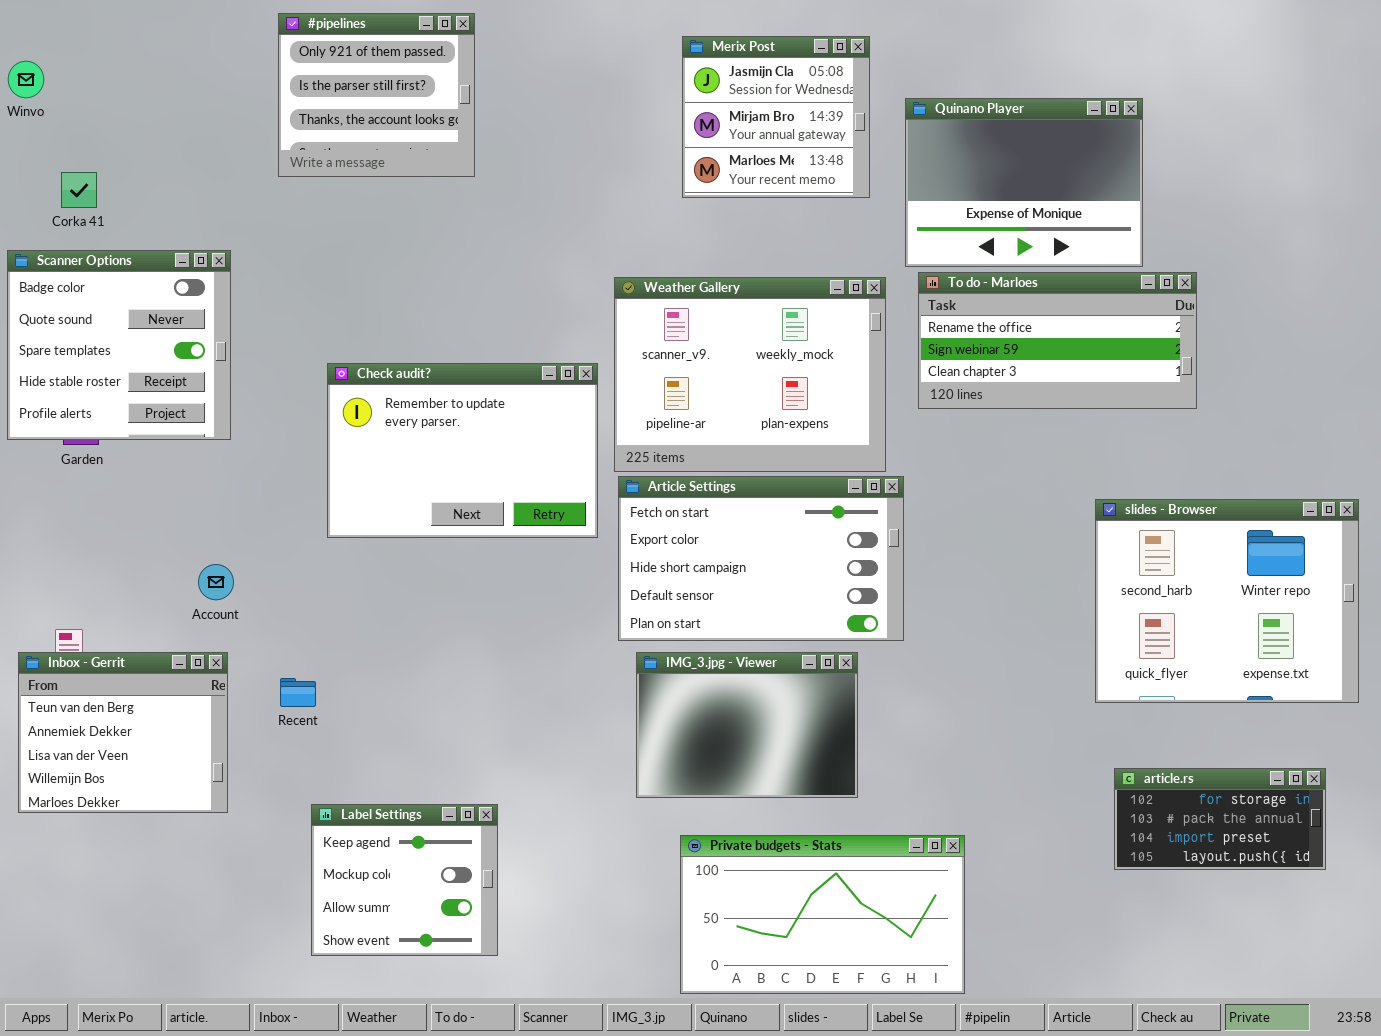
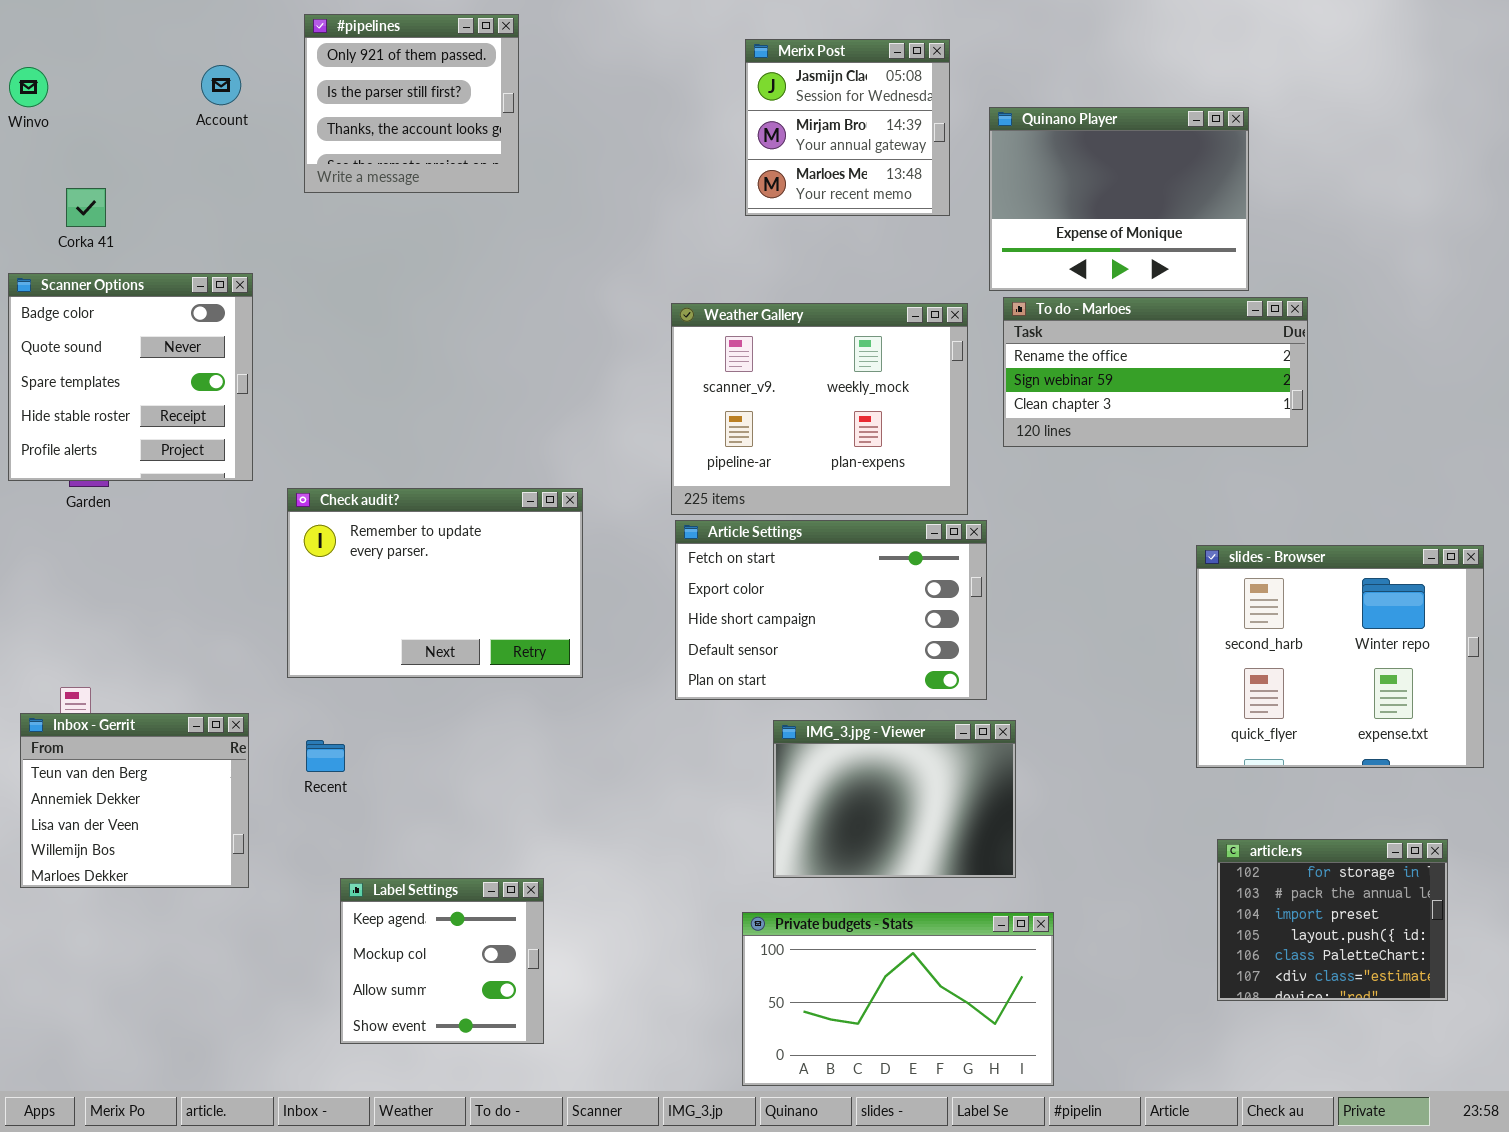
Check audit?: [327,363,598,538] -> [287,488,583,678], moved
Account: [198,564,234,600] -> [201,65,241,105], moved
IMG_3.jpg - Viewer: [636,652,858,798] -> [773,720,1016,878], moved
article.rs: [1114,768,1326,870] -> [1217,839,1448,1001], resized

